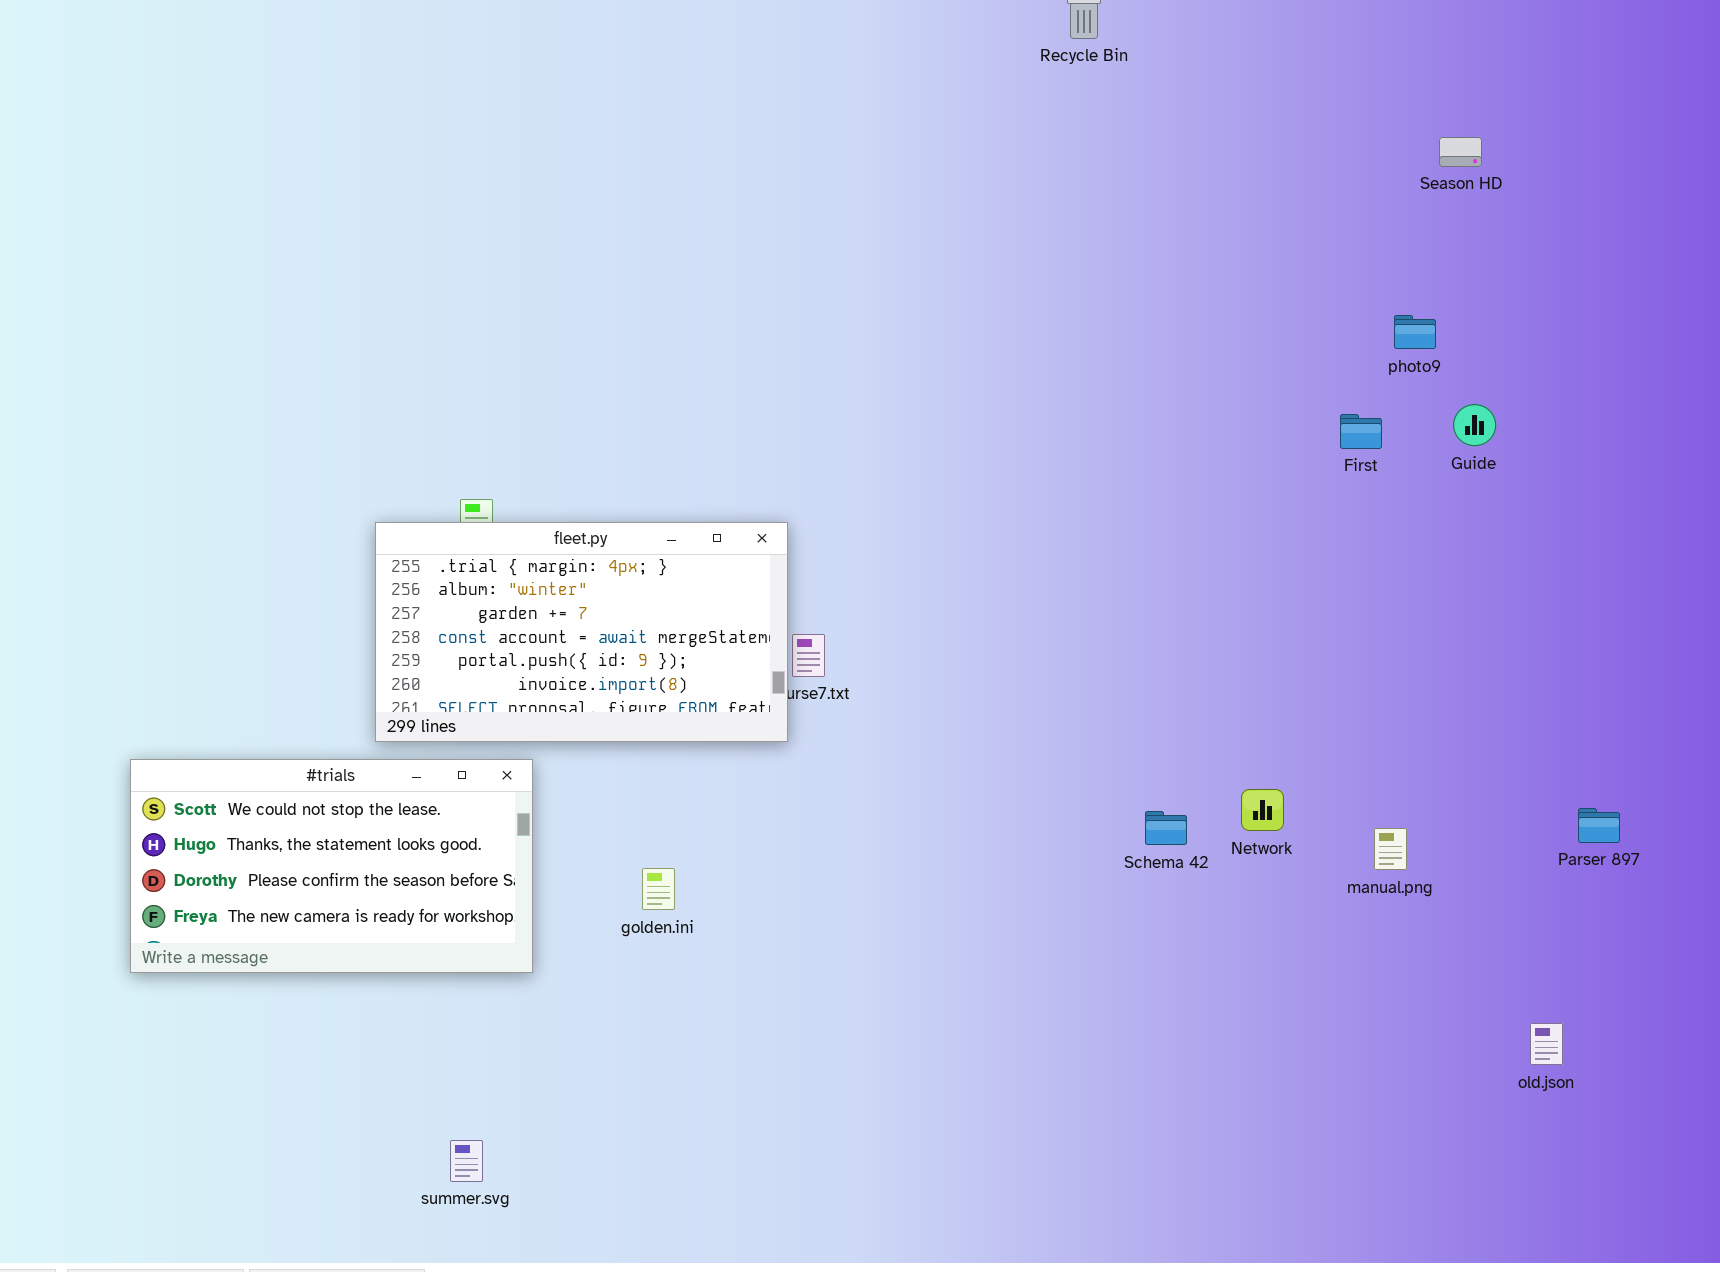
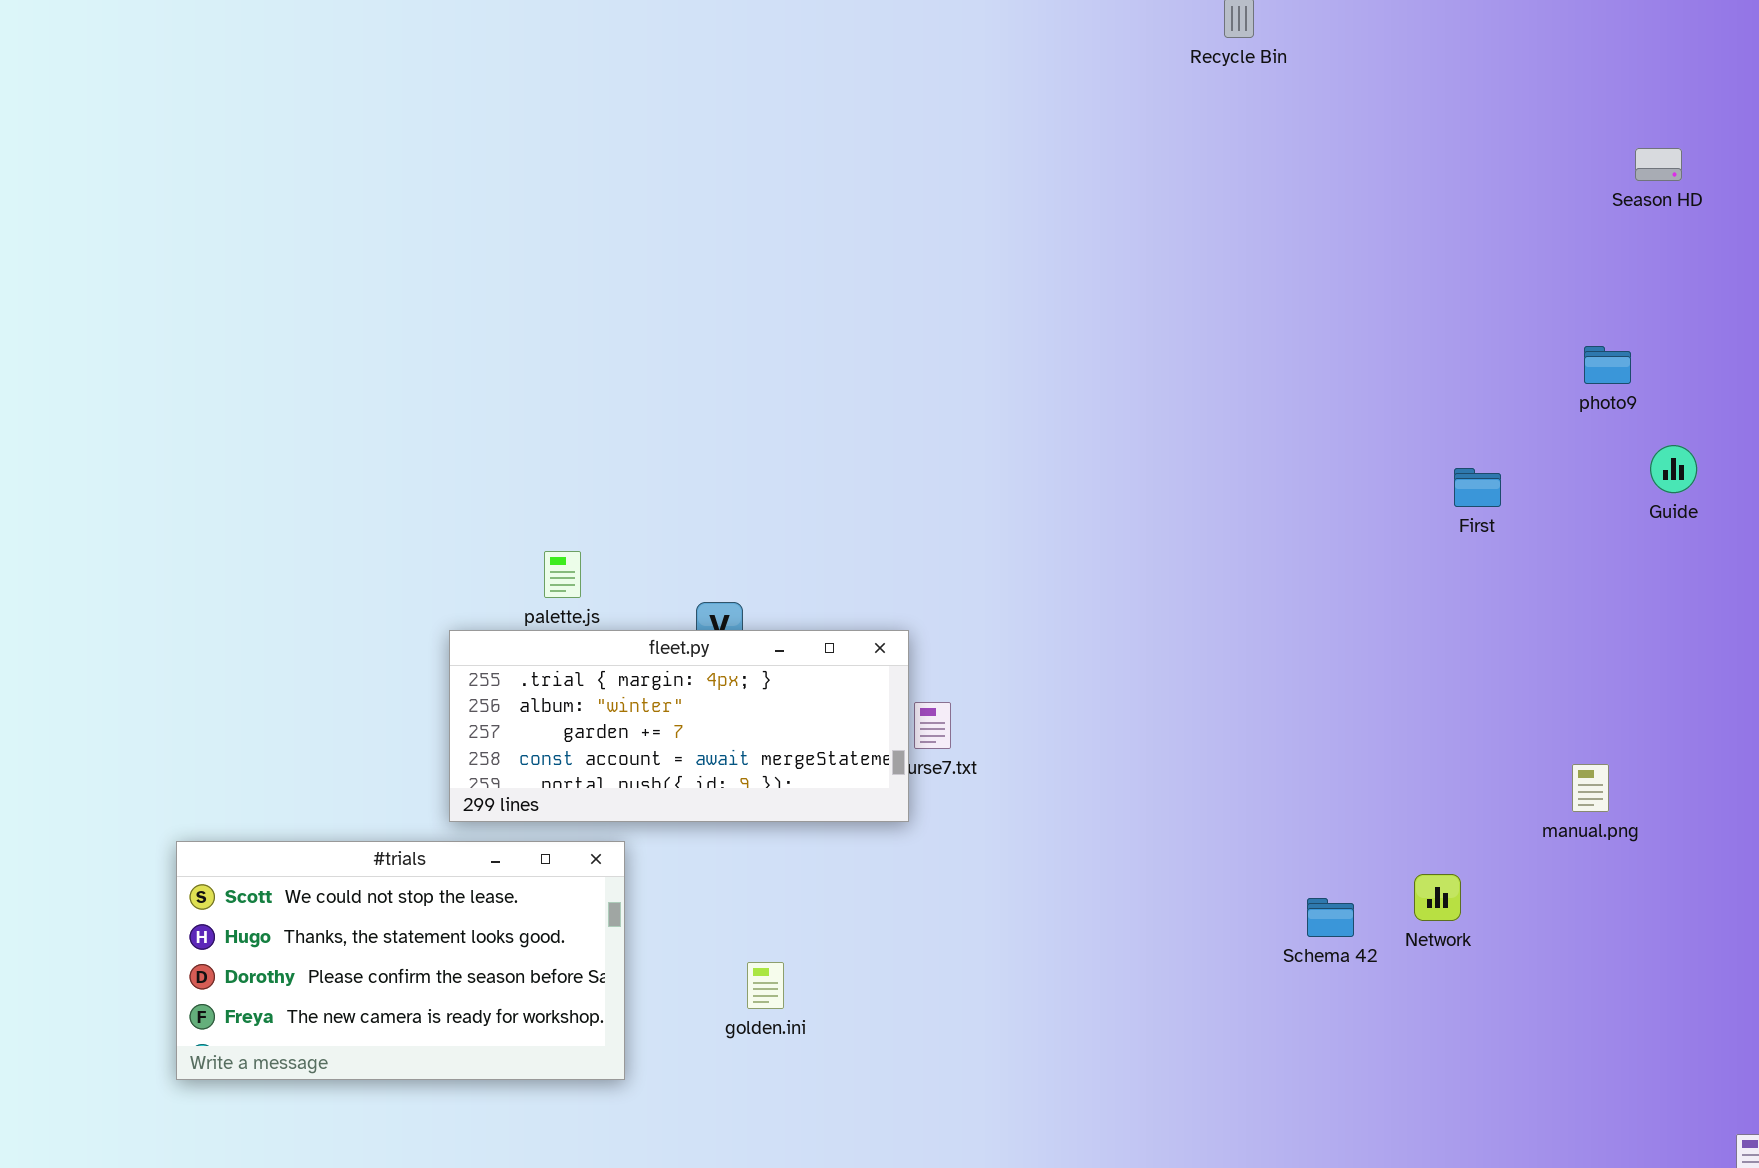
First: [1340,414,1382,449] -> [1454,468,1501,507], moved
fleet.py: [375,522,788,742] -> [449,630,909,822], resized
manual.png: [1374,828,1407,870] -> [1572,764,1609,812], moved

